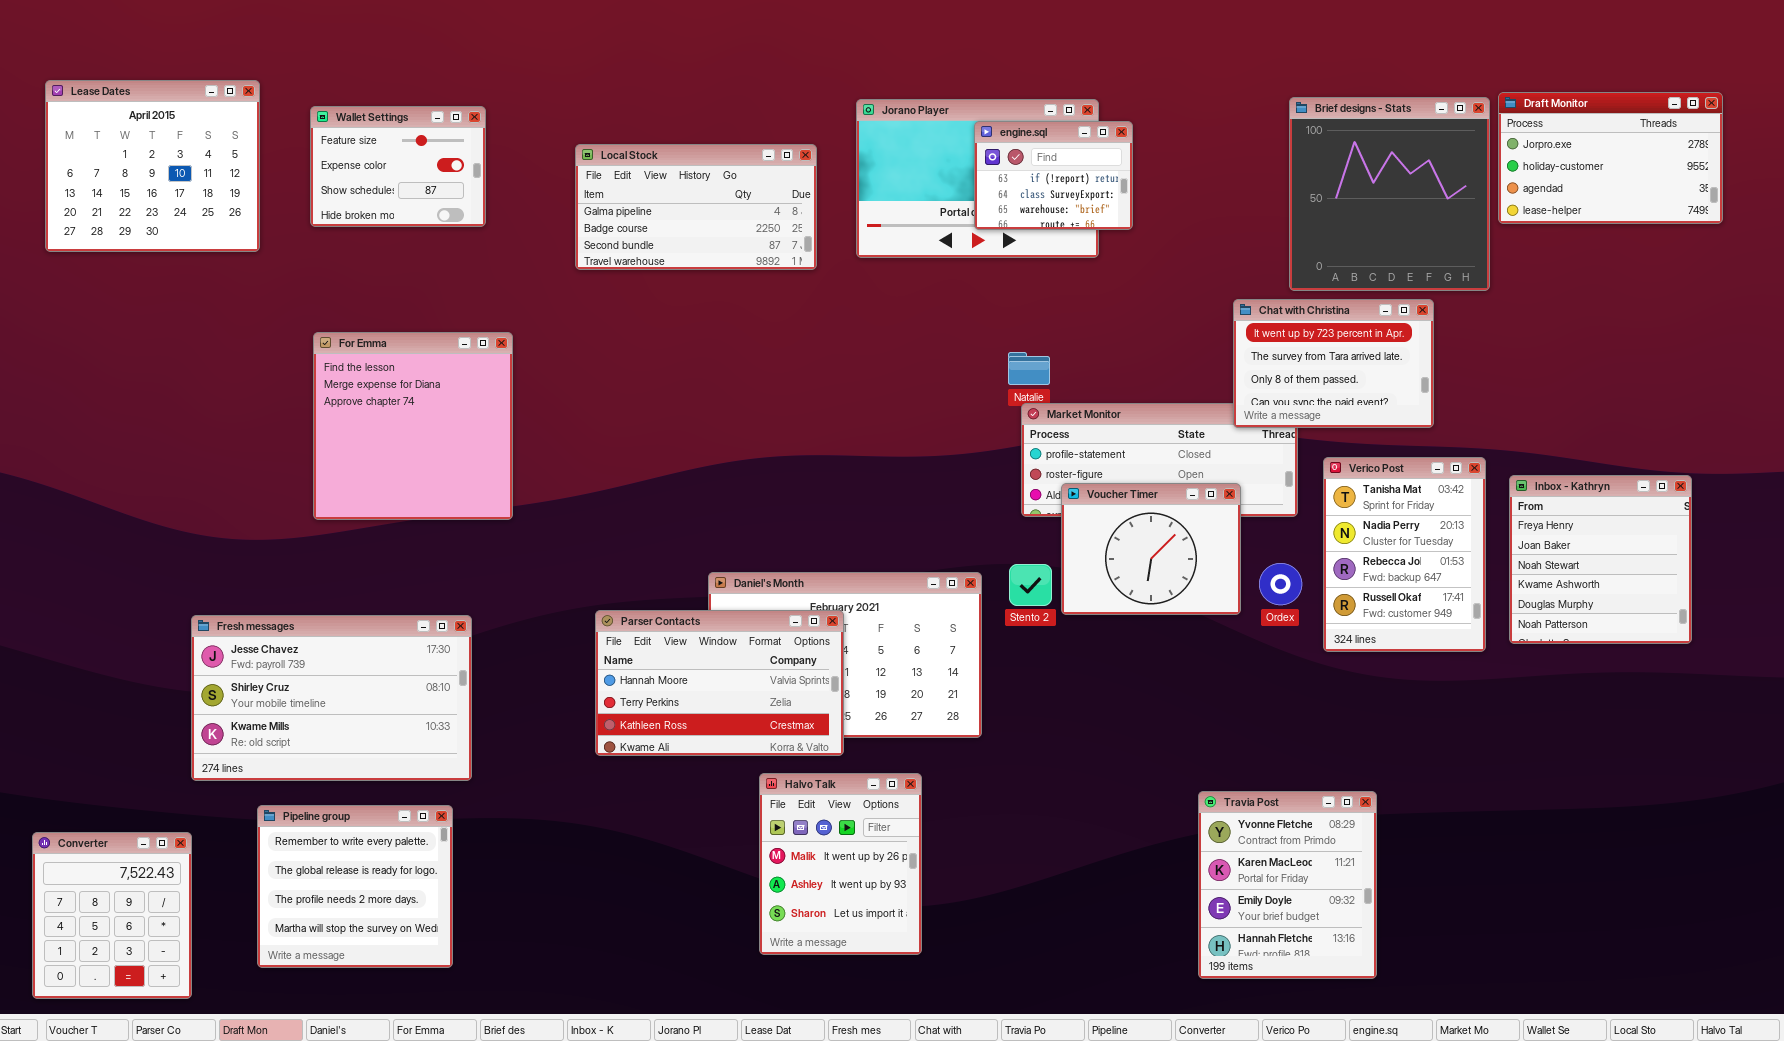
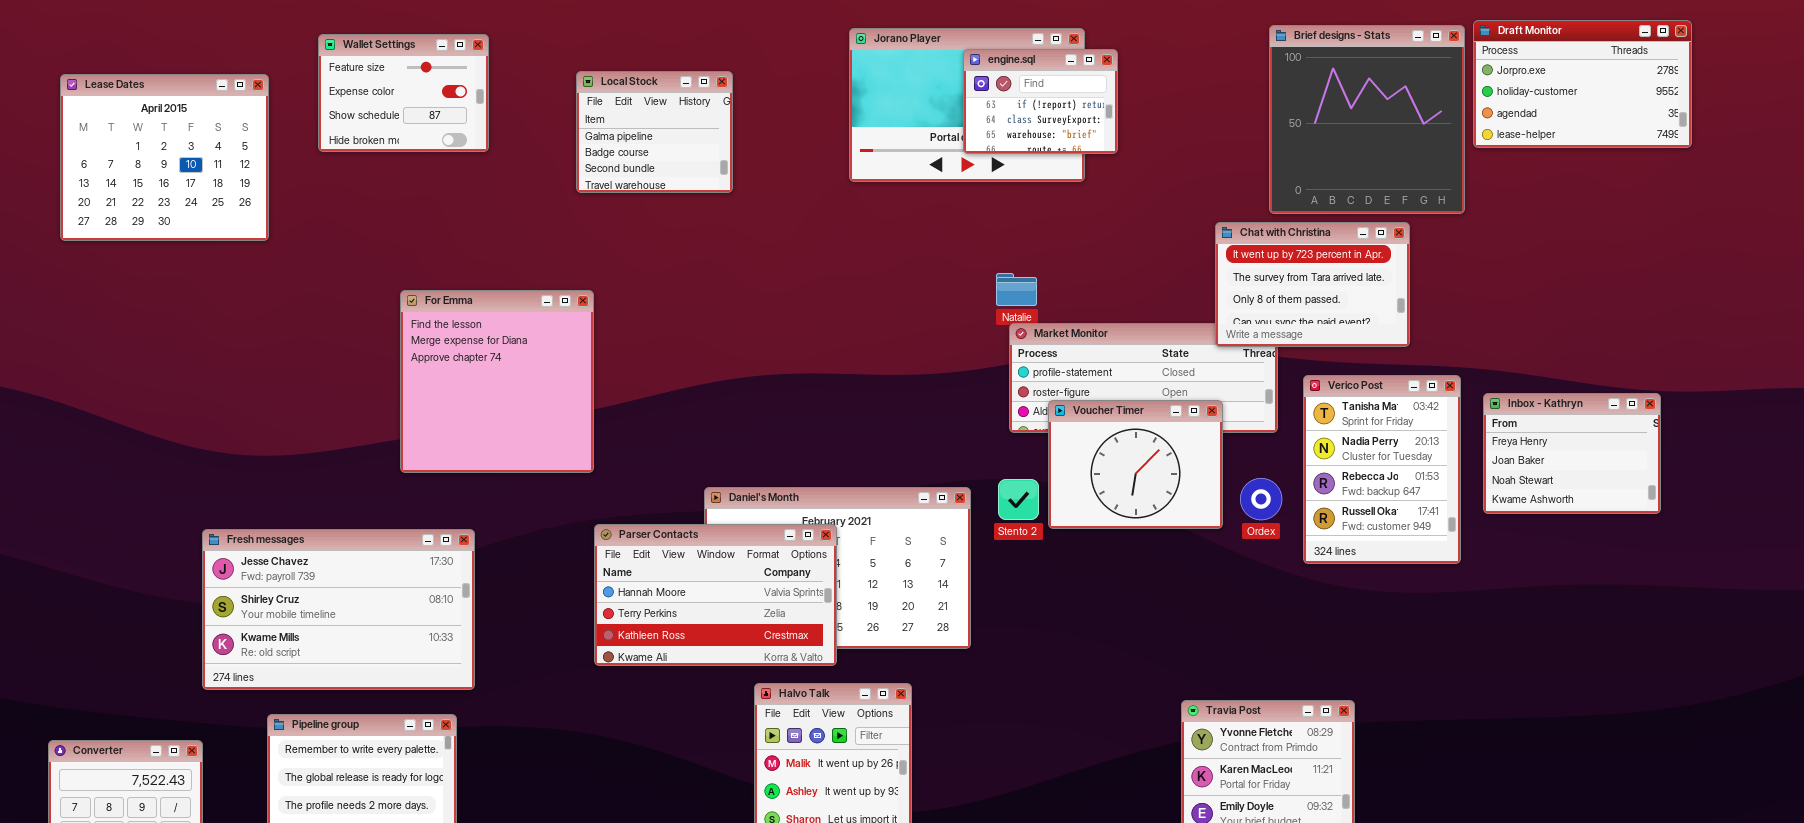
Lease Dates: [45,80,260,252] -> [60,74,269,241], moved
Local Stock: [575,144,817,270] -> [576,71,733,193], resized
For Emma: [313,332,513,520] -> [400,290,594,473], moved
Inbox - Kathryn: [1509,475,1692,644] -> [1483,393,1661,514], resized

